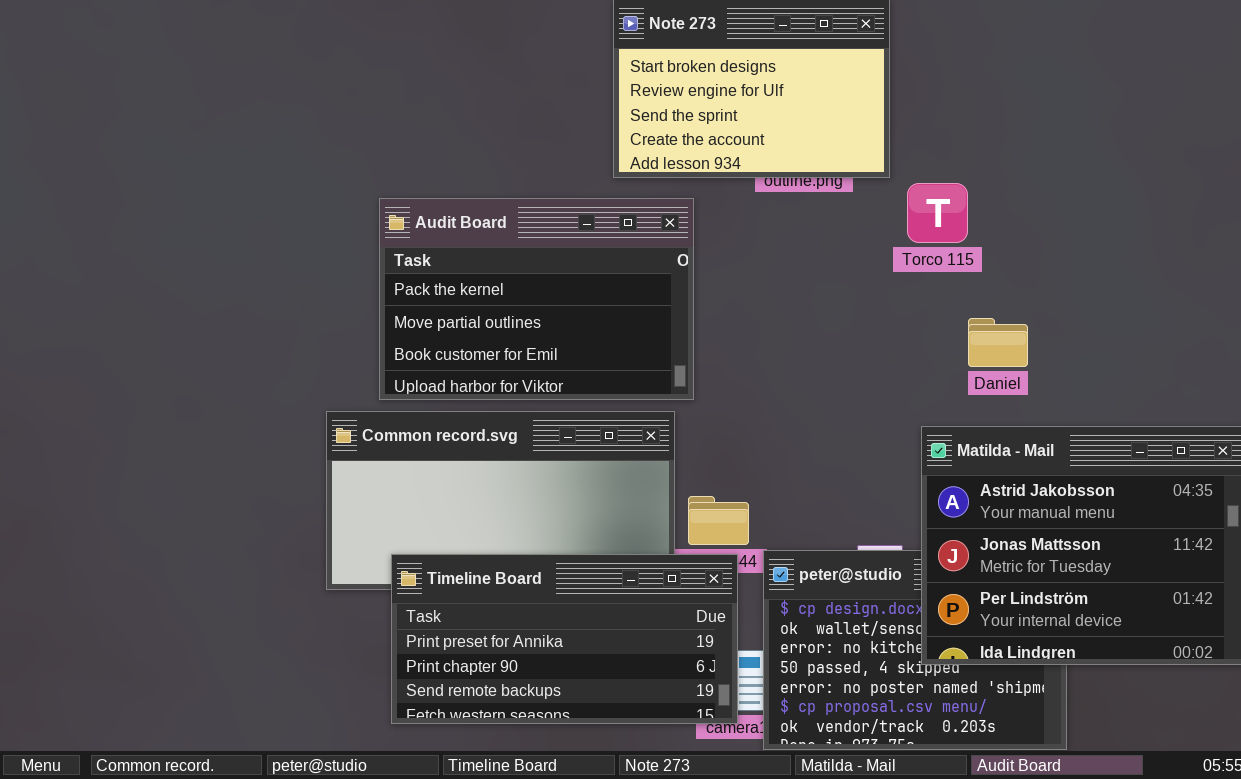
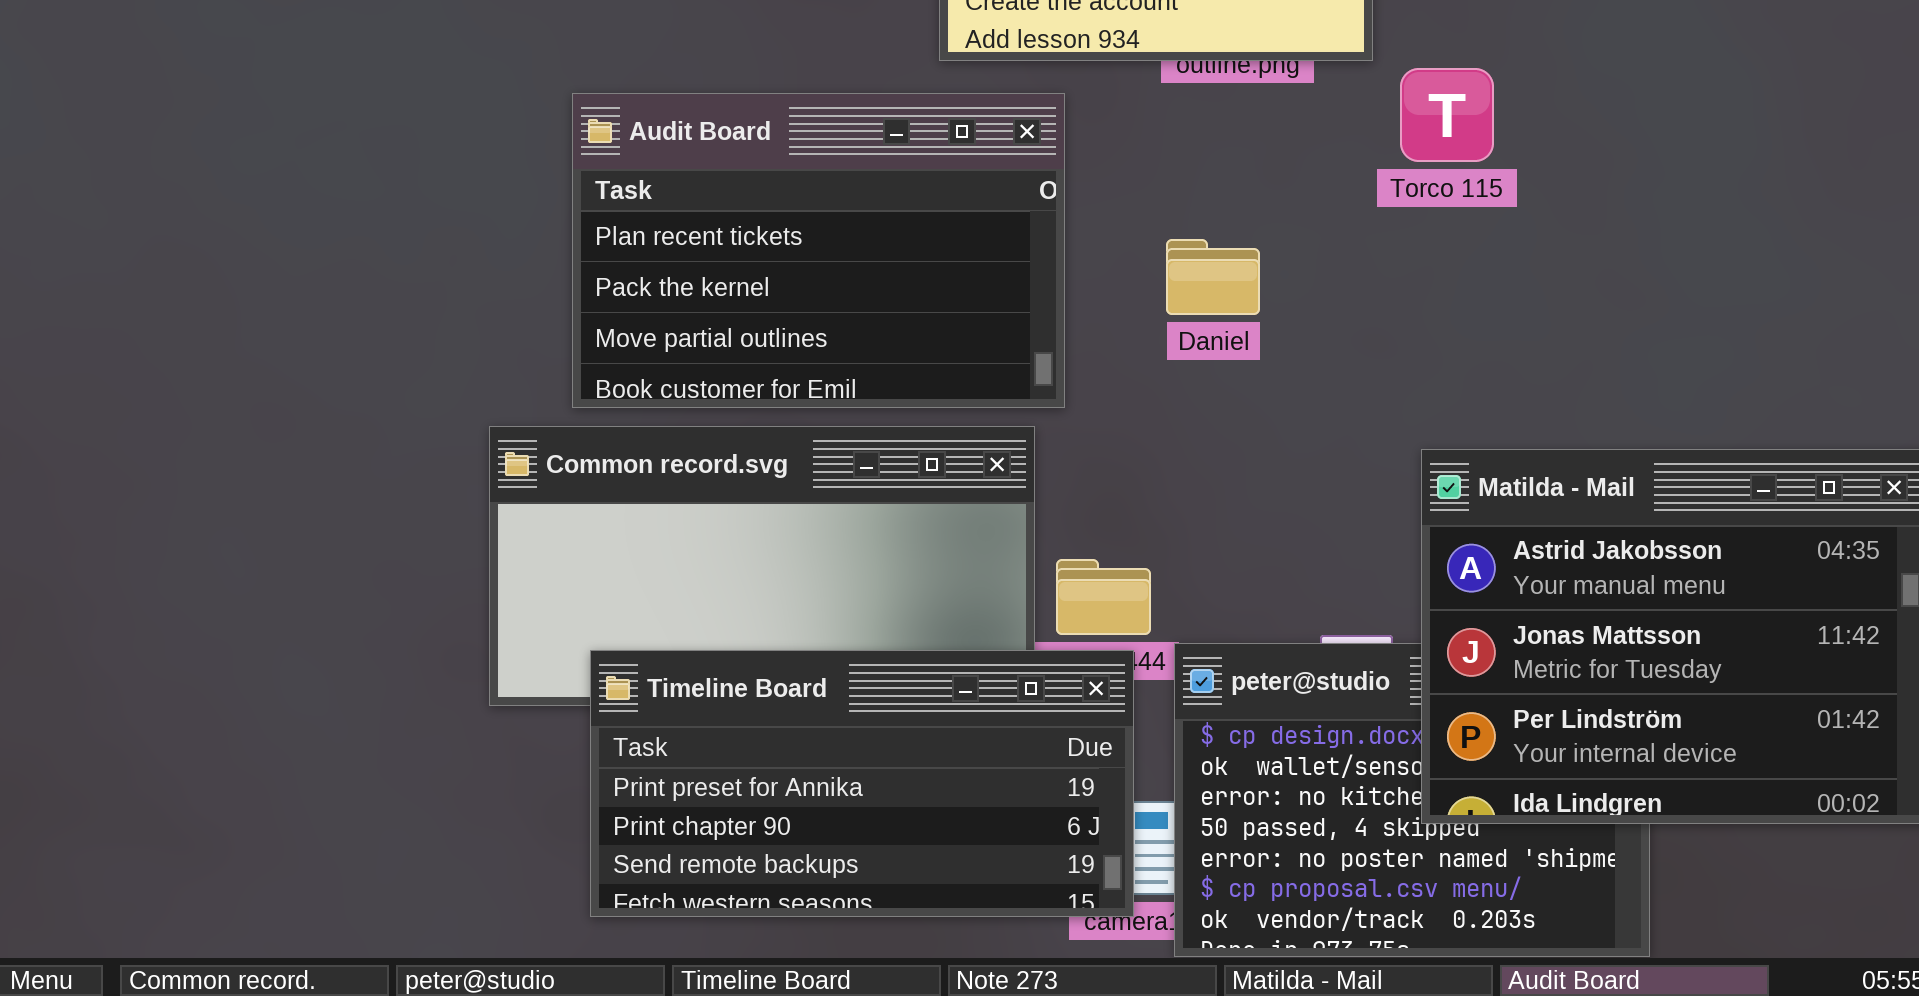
Audit Board: [379,198,694,400] -> [572,93,1065,408], scrolled up 1 row
Daniel: [968,318,1028,367] -> [1166,239,1260,315], moved

